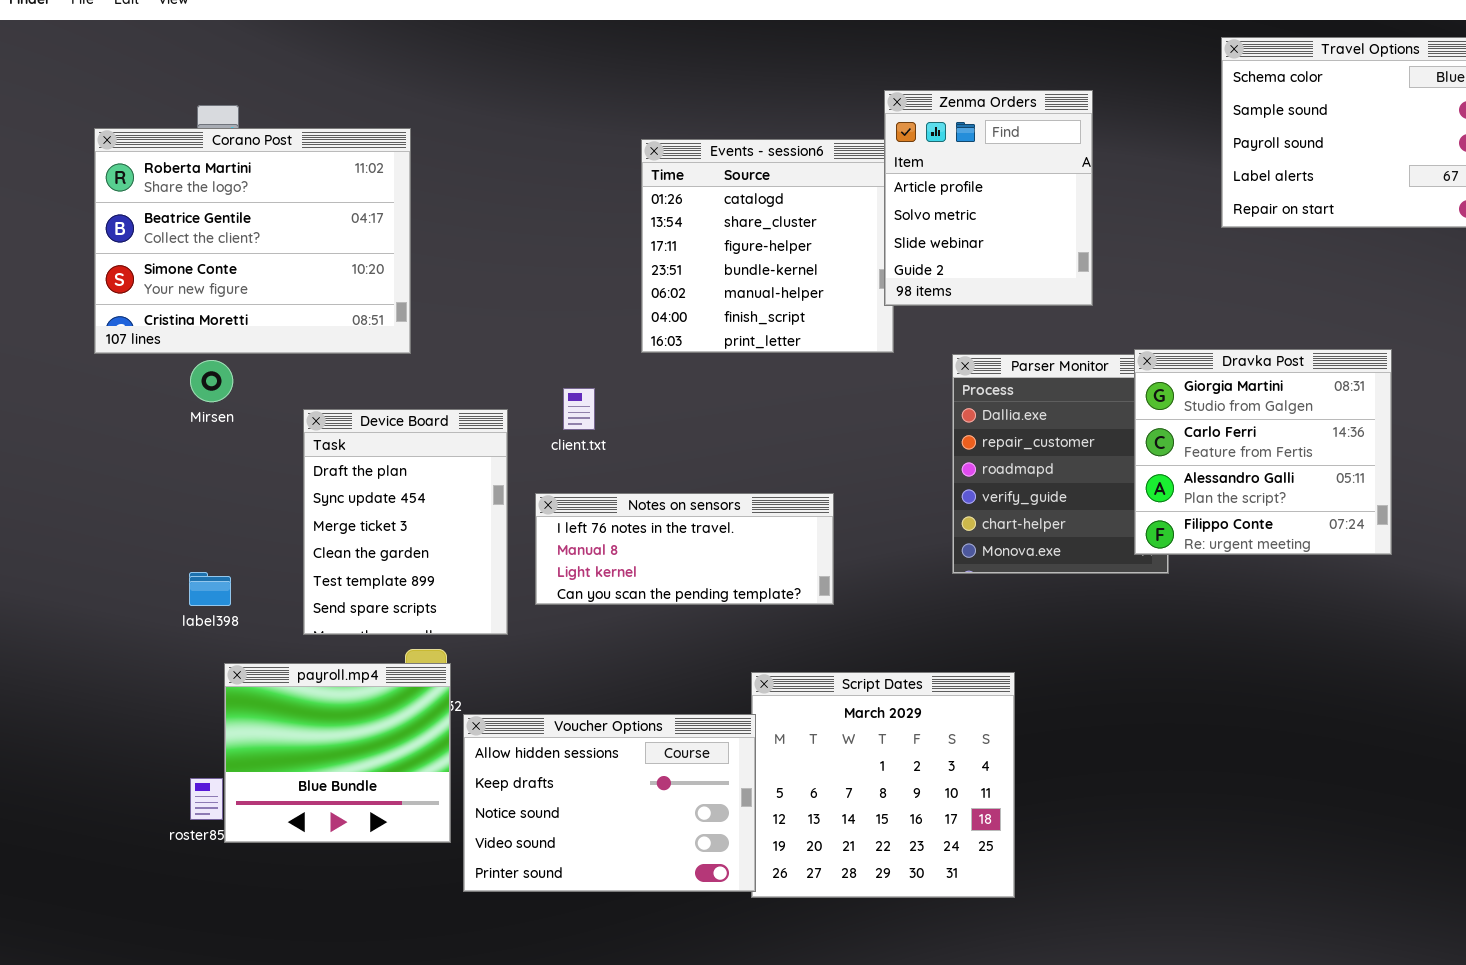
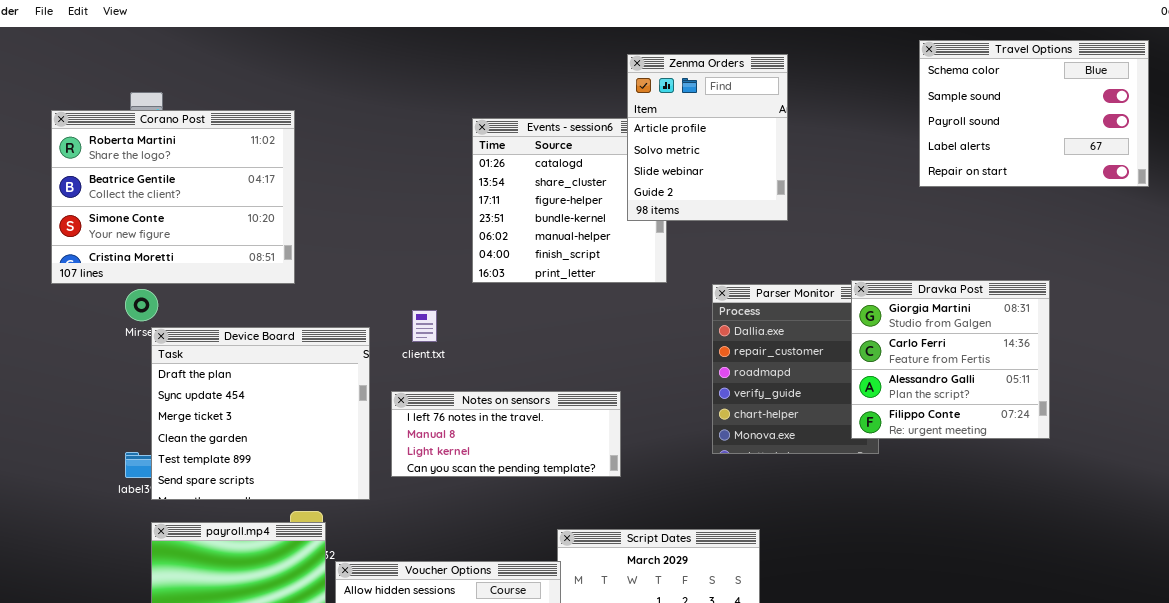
Zenma Orders: [884,90,1093,306] -> [627,54,788,221], moved
Device Board: [303,409,508,635] -> [151,327,370,500], resized

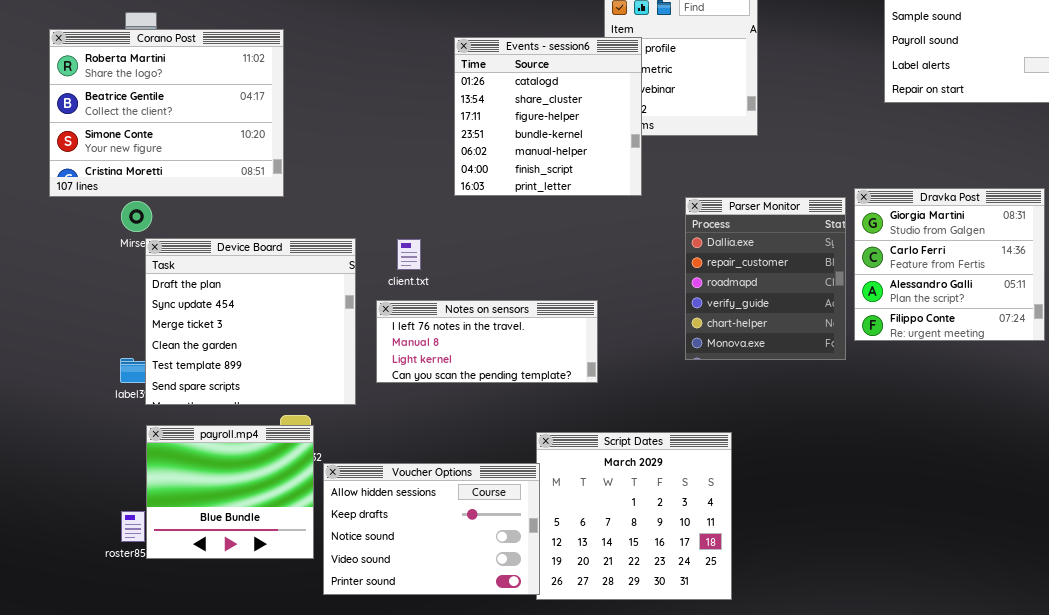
Events - session6: [472,118,667,283] -> [454,37,642,196], raised
Dravka Post: [851,280,1050,439] -> [854,188,1045,341], moved
client.txt: [412,310,437,342] -> [397,239,421,270], moved

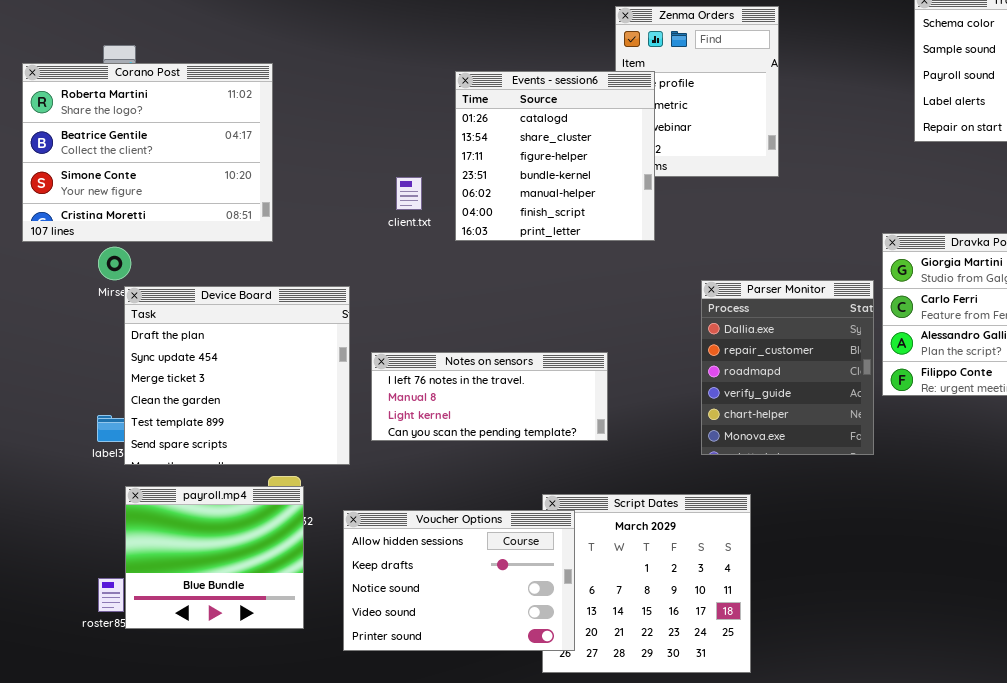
Parser Monitor: [685,197,846,360] -> [701,280,874,455], moved
client.txt: [397,239,421,270] -> [396,177,422,210], moved
Voucher Options: [323,463,540,595] -> [343,510,575,651], moved

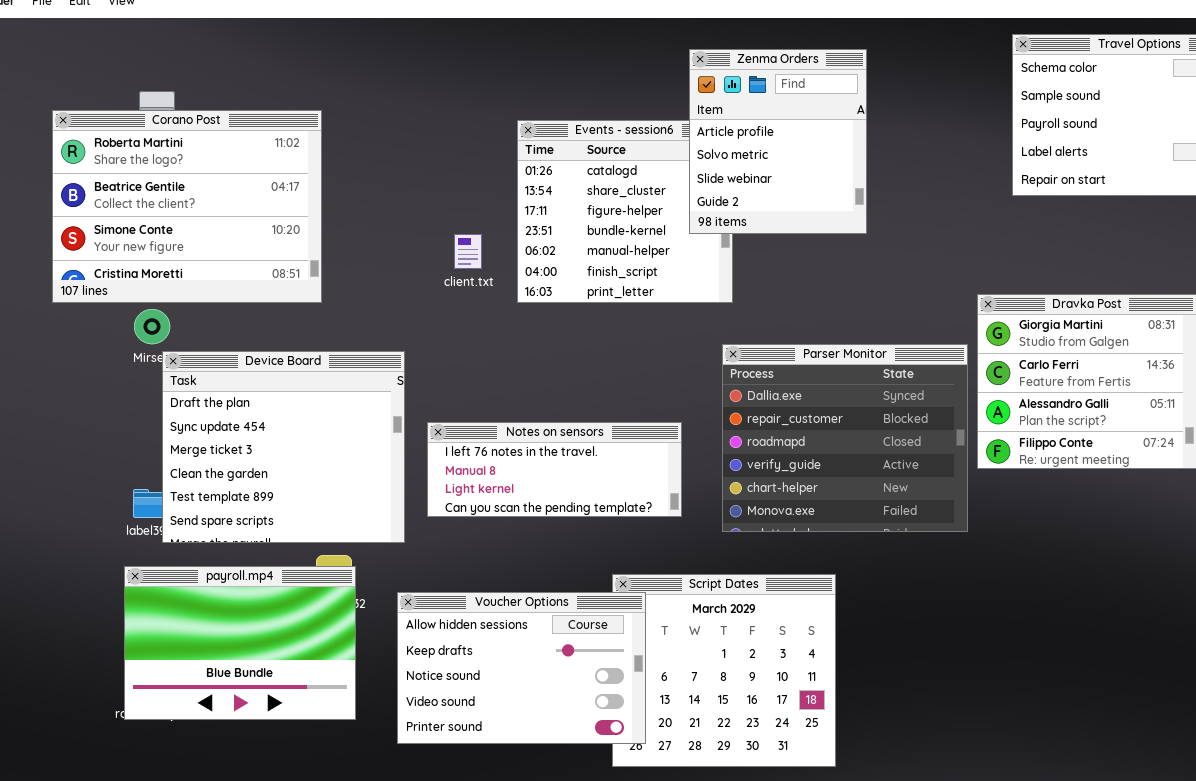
Zenma Orders: [615,6,779,177] -> [689,49,867,234], raised
Parser Monitor: [701,280,874,455] -> [722,344,968,532], resized
payroll.mp4: [125,486,304,629] -> [124,566,356,720], resized

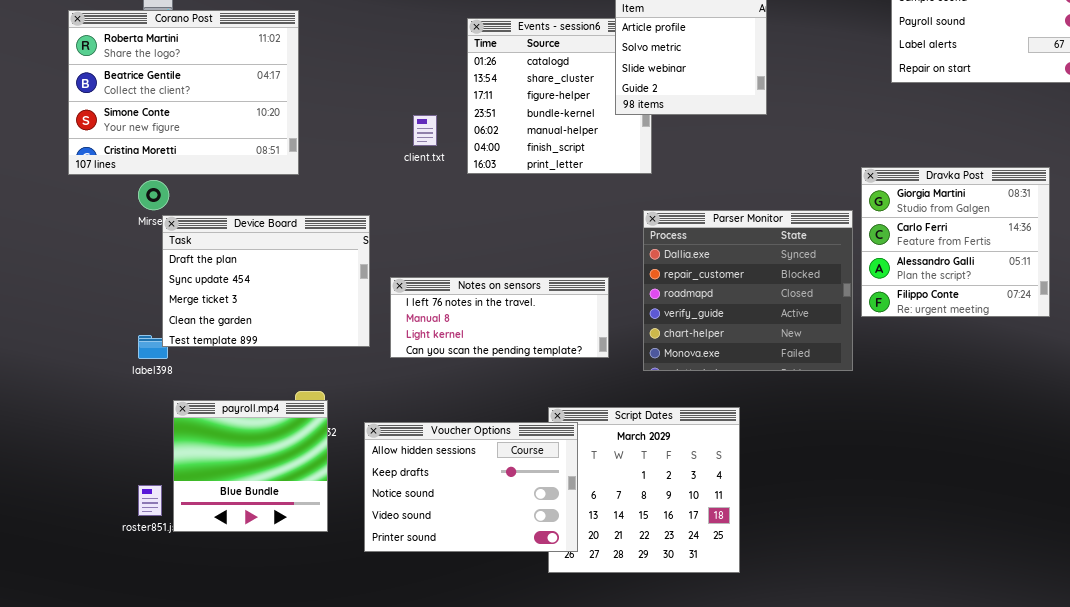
Device Board: [162,351,405,543] -> [162,215,370,347], resized
payroll.mp4: [124,566,356,720] -> [173,400,328,532], resized

